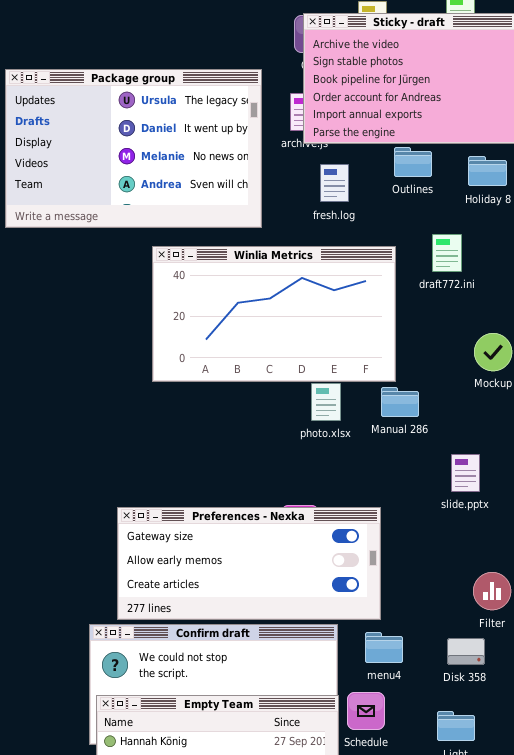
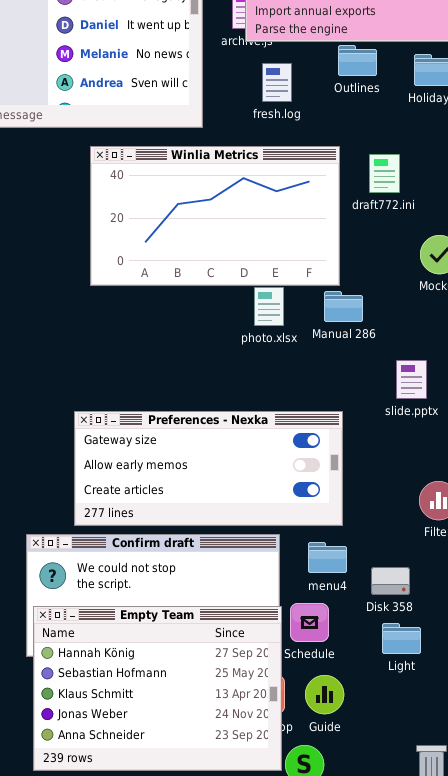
draft772.ini: [432,234,462,272] -> [369,154,400,193], moved
Preferences - Nexka: [117,507,381,620] -> [74,411,343,526], moved
Disk 358: [447,638,485,665] -> [371,567,410,595], moved

